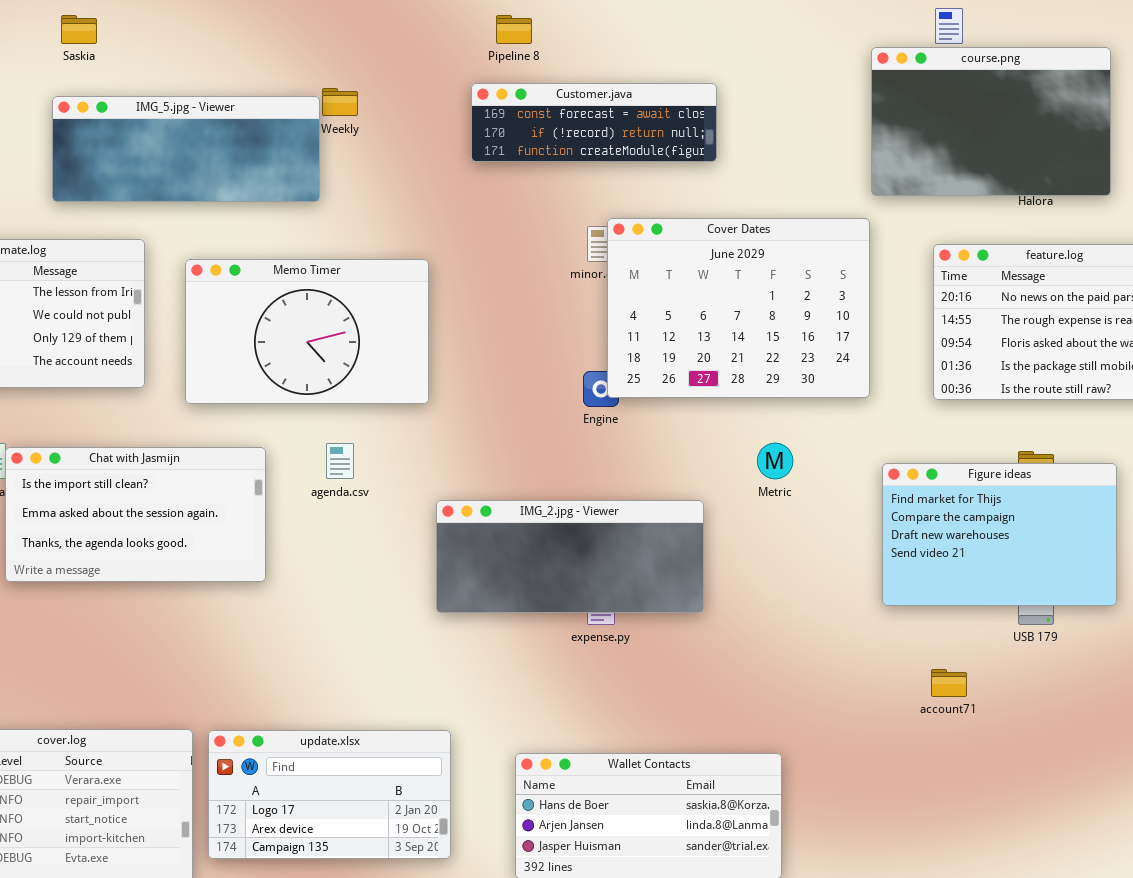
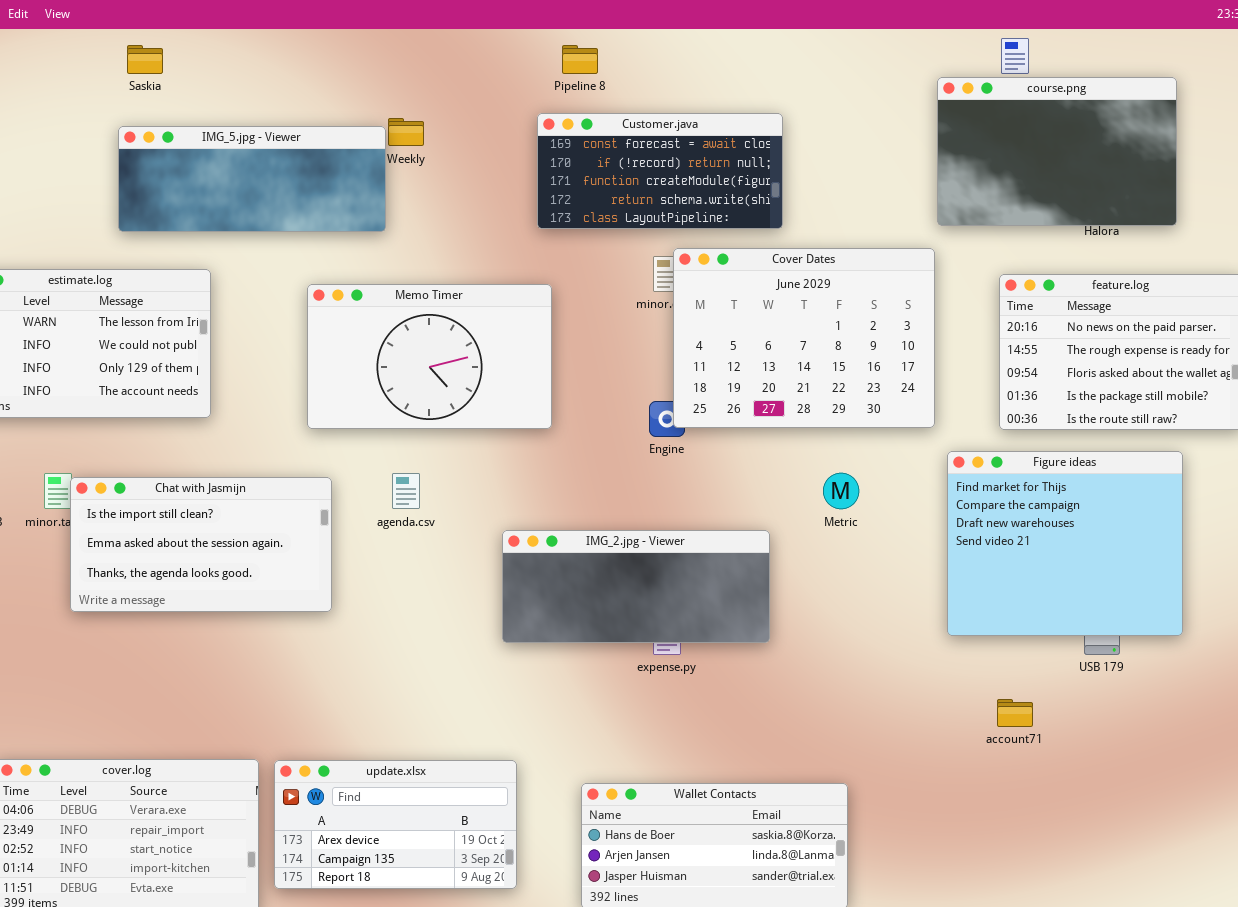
Customer.java: [471,83,717,162] -> [537,113,783,229], resized
Memo Timer: [185,259,429,404] -> [307,284,552,429], moved
Figure ideas: [882,463,1117,606] -> [947,451,1183,636], resized
update.xlsx: [208,730,451,859] -> [274,760,517,889], scrolled down 1 row

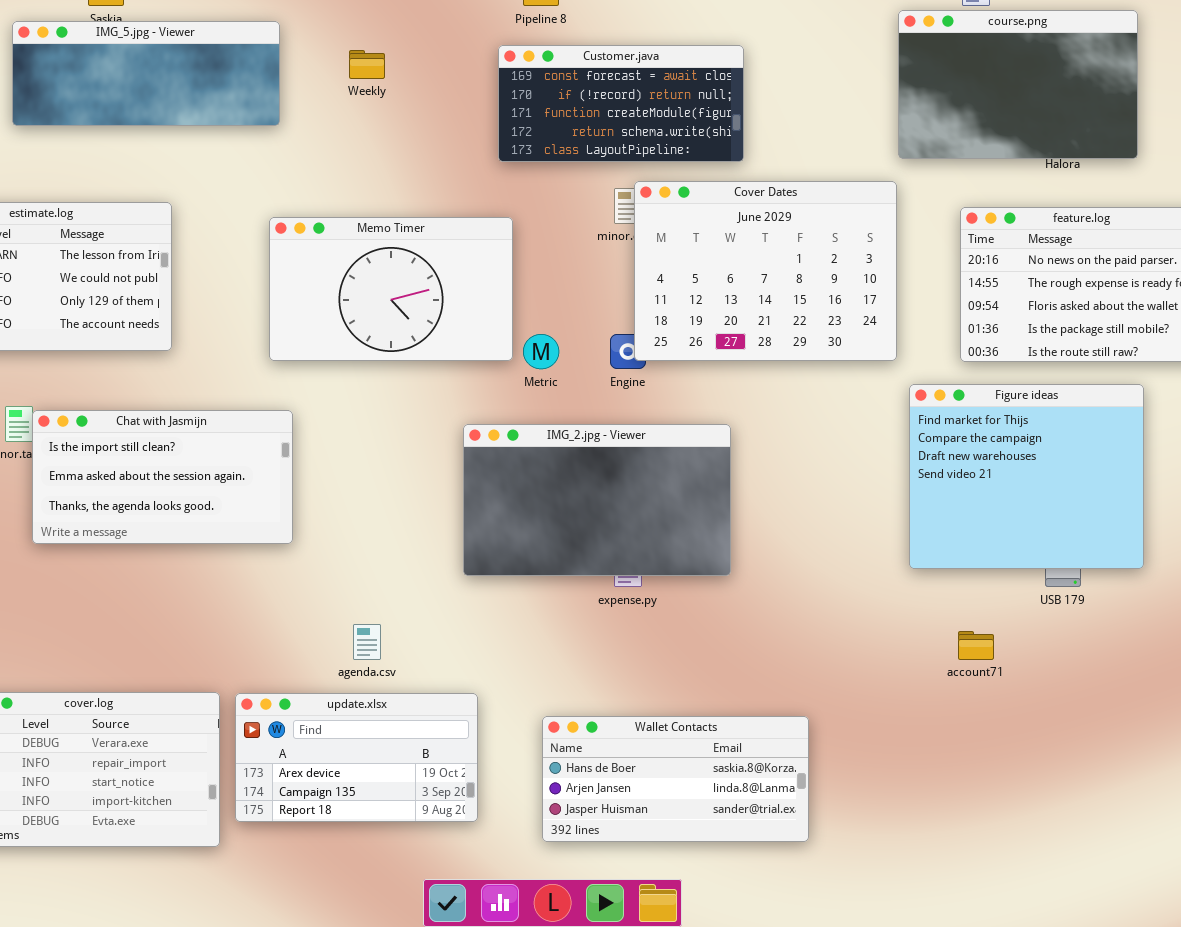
IMG_5.jpg - Viewer: [118,126,386,232] -> [12,21,280,126], moved
agenda.csv: [392,473,420,509] -> [353,624,381,660], moved
Metric: [823,473,859,509] -> [523,334,559,369], moved
IMG_2.jpg - Viewer: [502,530,770,643] -> [463,424,731,576], resized

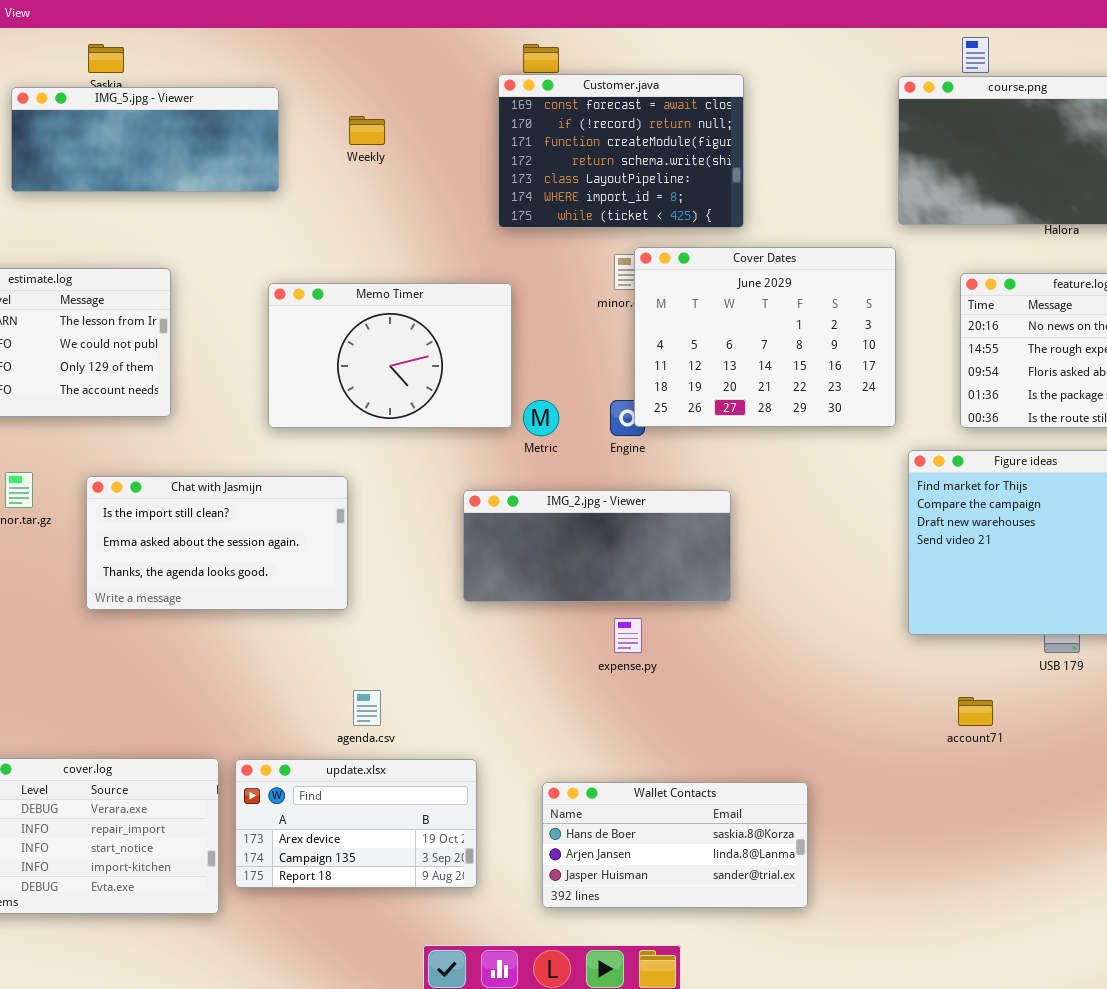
Customer.java: [498,45,744,162] -> [498,74,744,228], resized
Chat with Jasmijn: [32,410,293,544] -> [86,476,348,610], moved
IMG_2.jpg - Viewer: [463,424,731,576] -> [463,490,731,602], resized

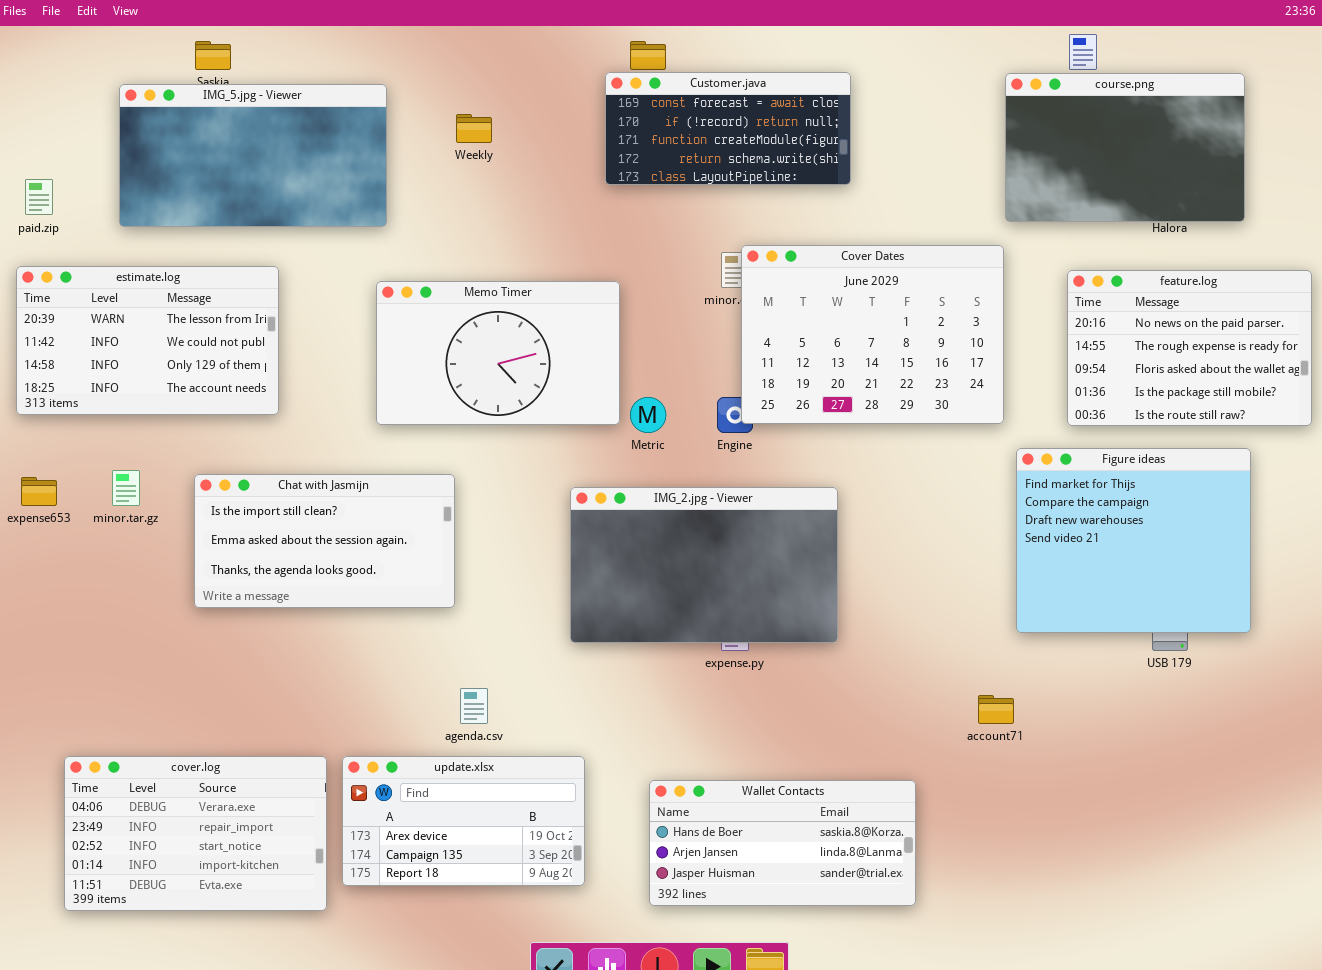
Customer.java: [498,74,744,228] -> [605,72,851,185], resized
IMG_5.jpg - Viewer: [11,87,279,192] -> [119,84,387,227], resized
IMG_2.jpg - Viewer: [463,490,731,602] -> [570,487,838,643], resized
account71: [958,697,993,726] -> [978,695,1014,724], moved

